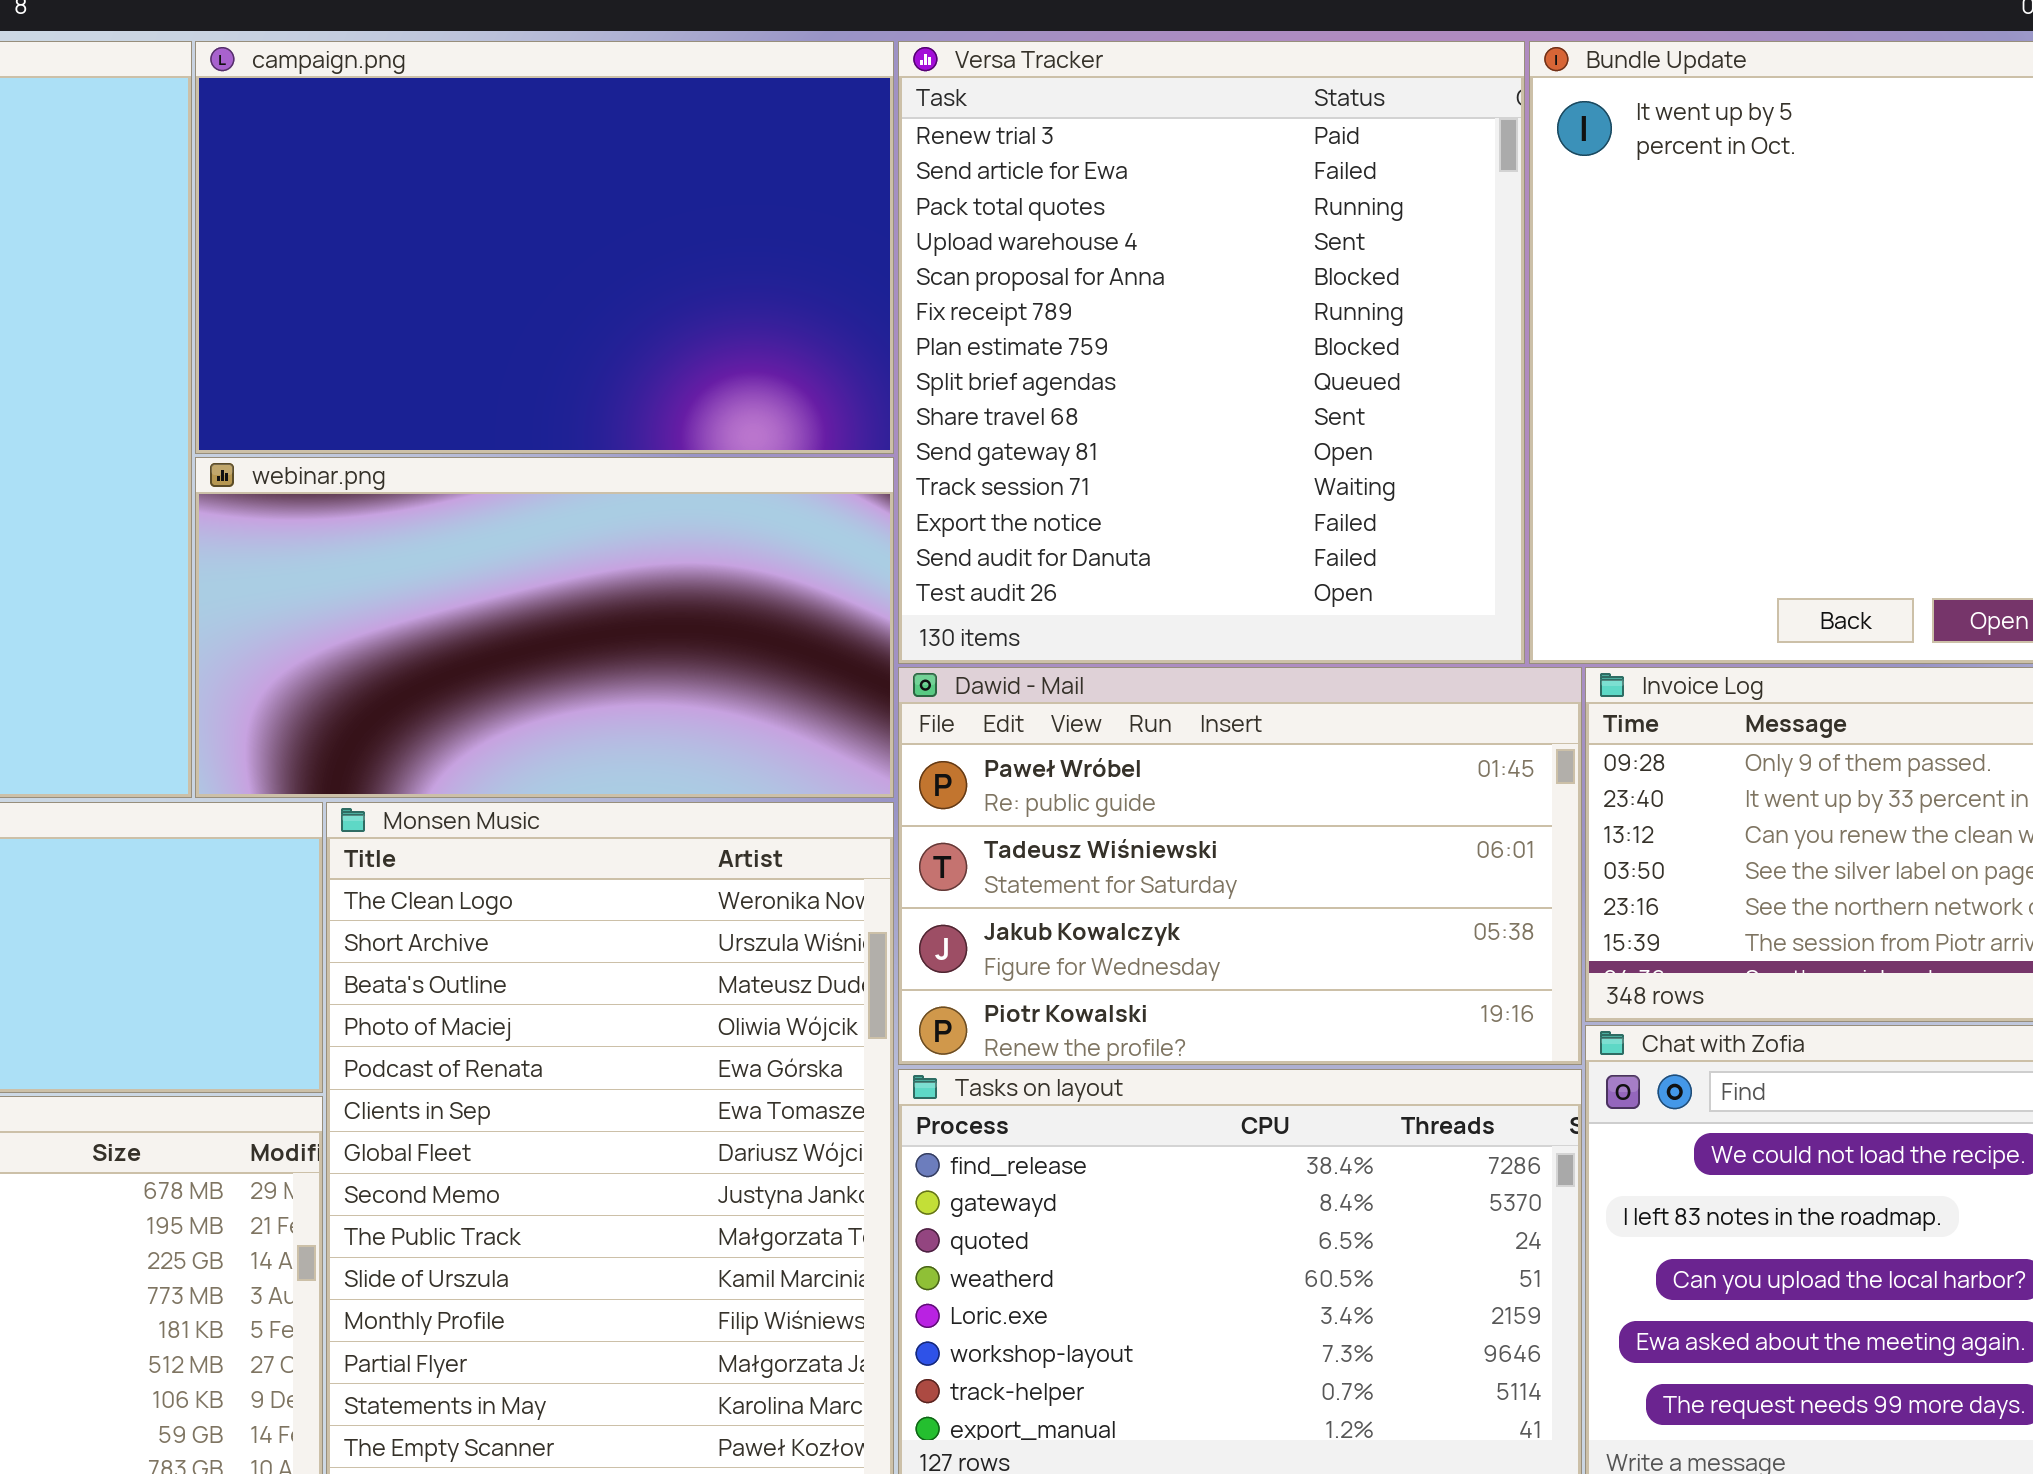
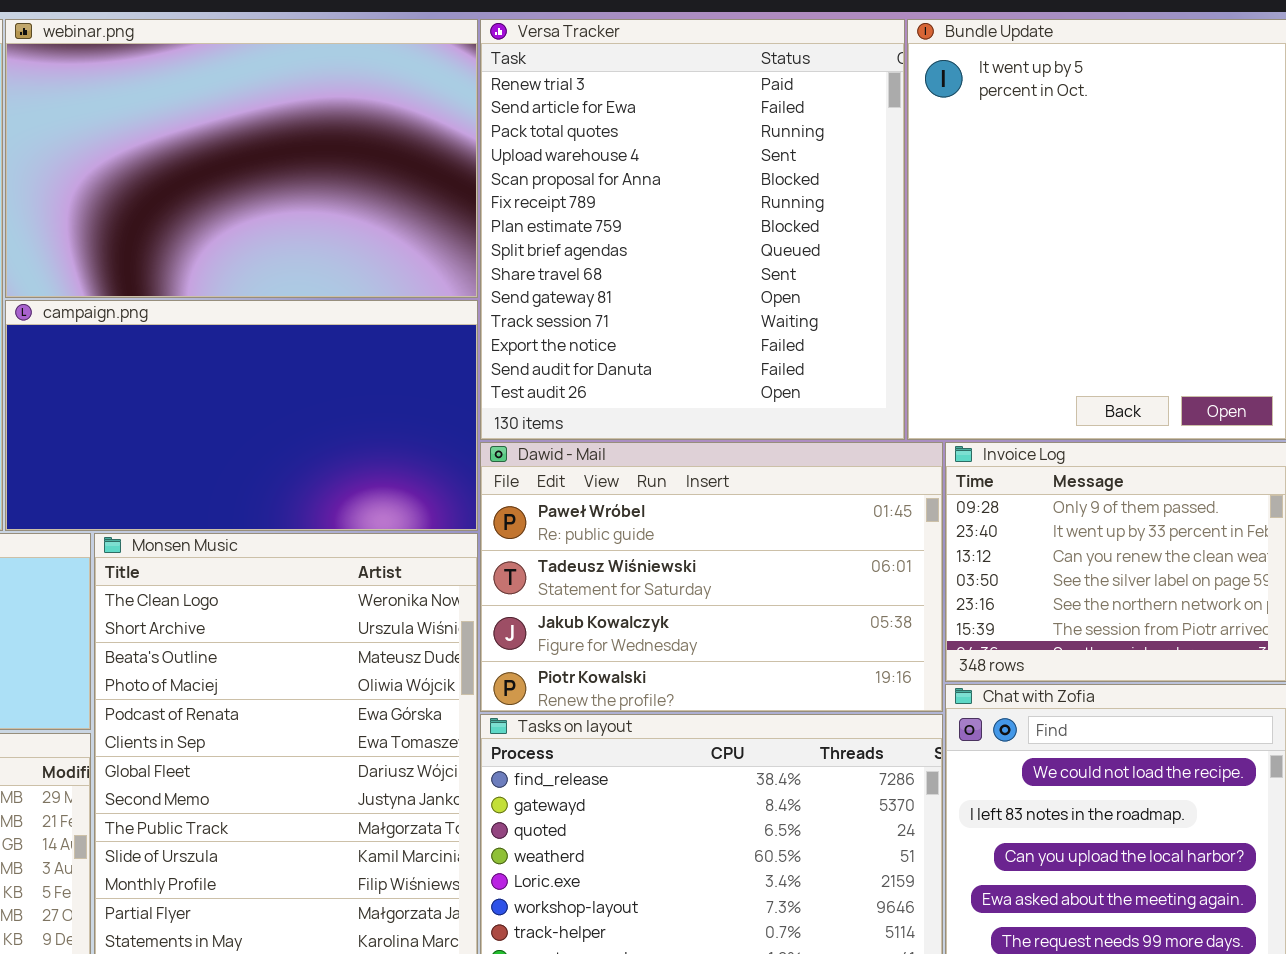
campaign.png: [195,41,894,454] -> [5,300,478,531], moved, resized
webinar.png: [195,457,894,798] -> [5,19,478,298], moved, resized

